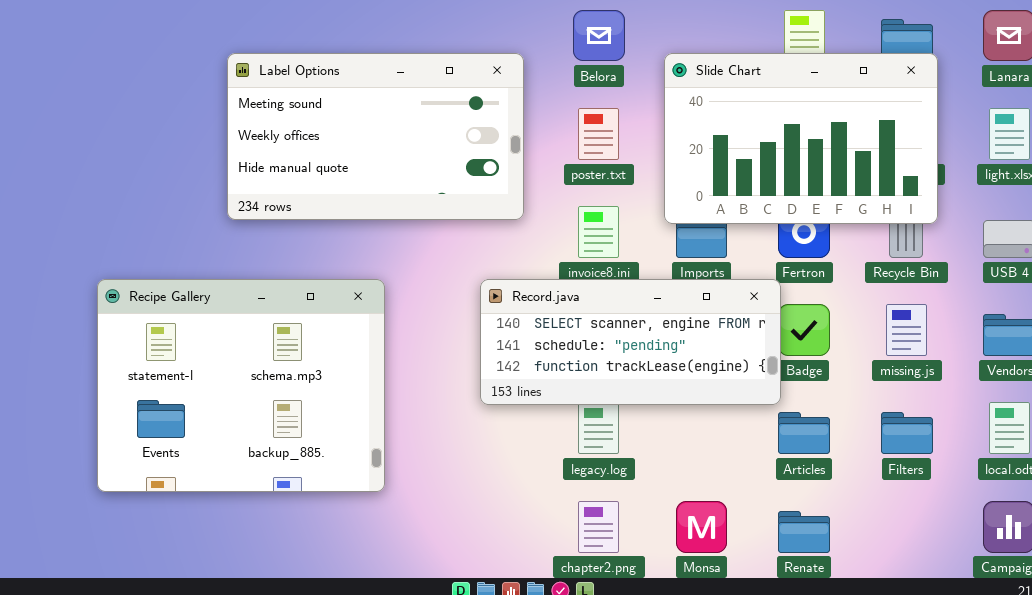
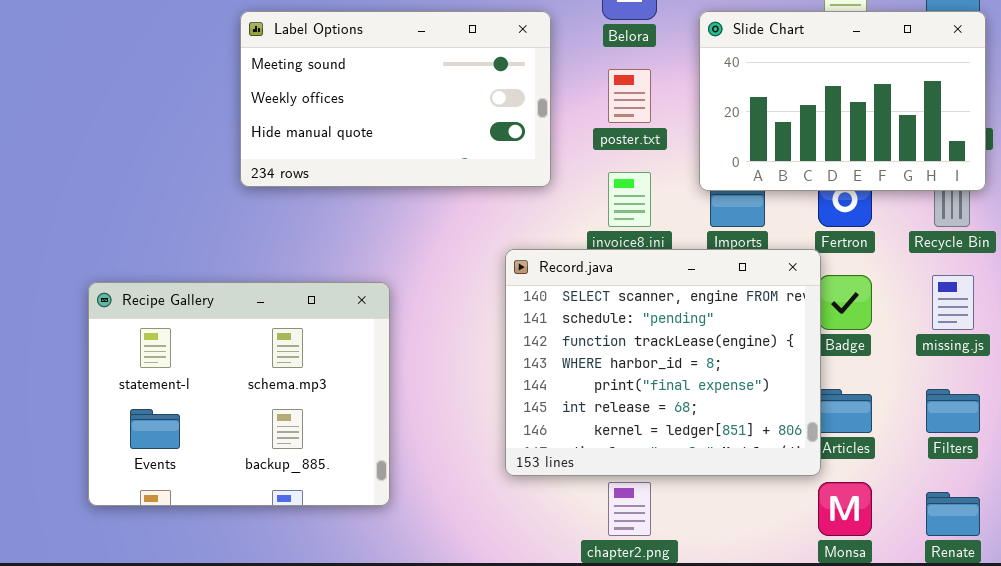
Recipe Gallery: [97,279,385,492] -> [88,282,390,506], moved
Record.java: [480,279,781,405] -> [505,249,821,476], resized
Monsa: [676,501,727,553] -> [818,482,872,536], moved
Renate: [778,511,830,553] -> [926,492,980,536], moved

